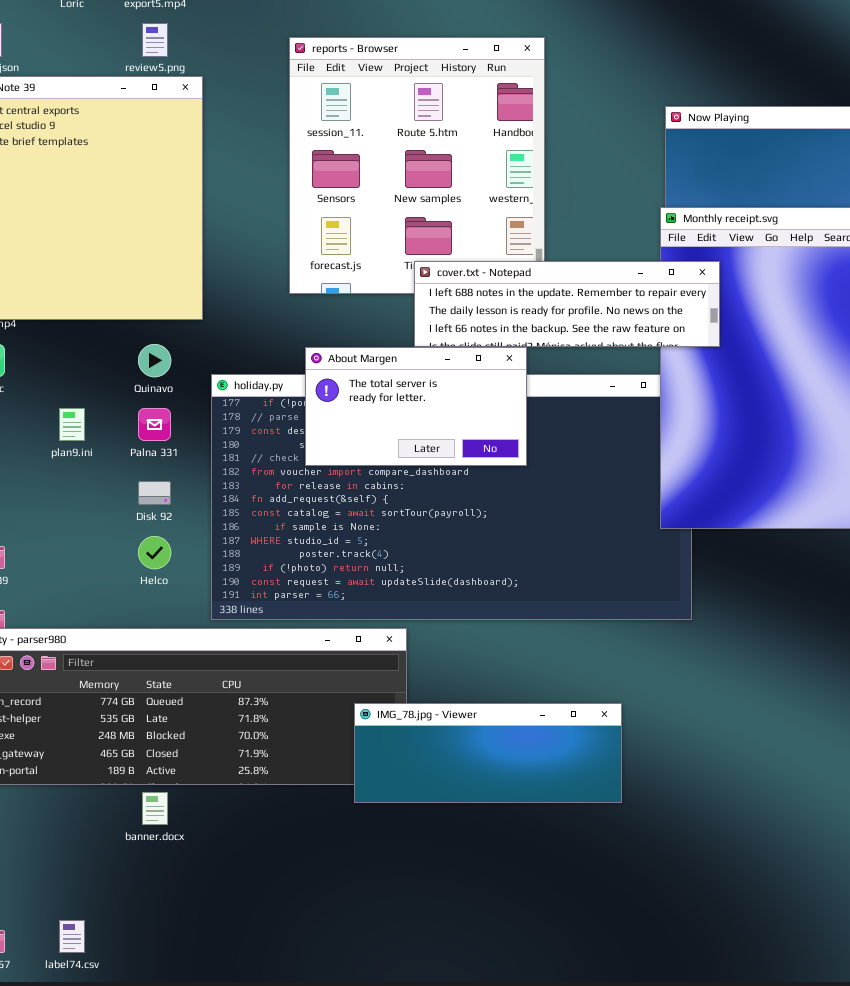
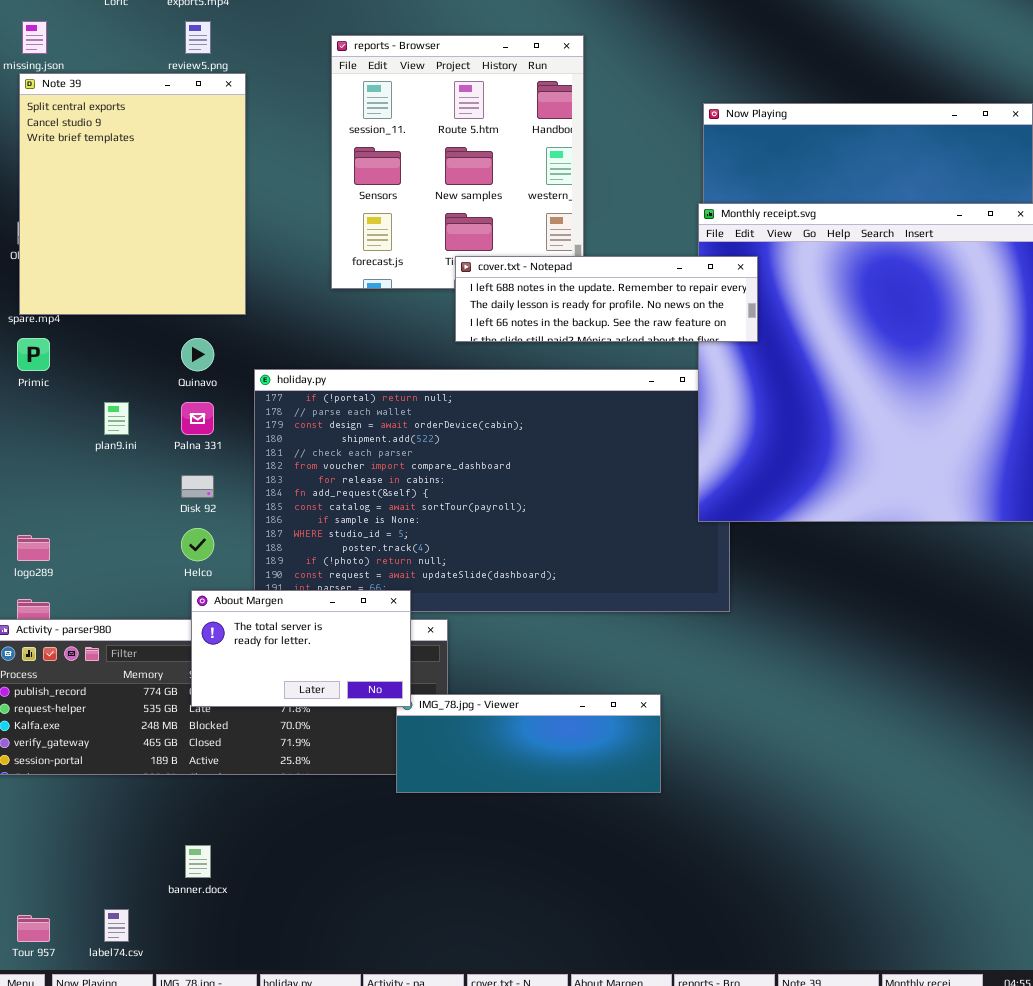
About Margen: [305,347,527,466] -> [191,590,411,707], moved
banner.docx: [142,792,168,825] -> [185,845,211,878], moved

